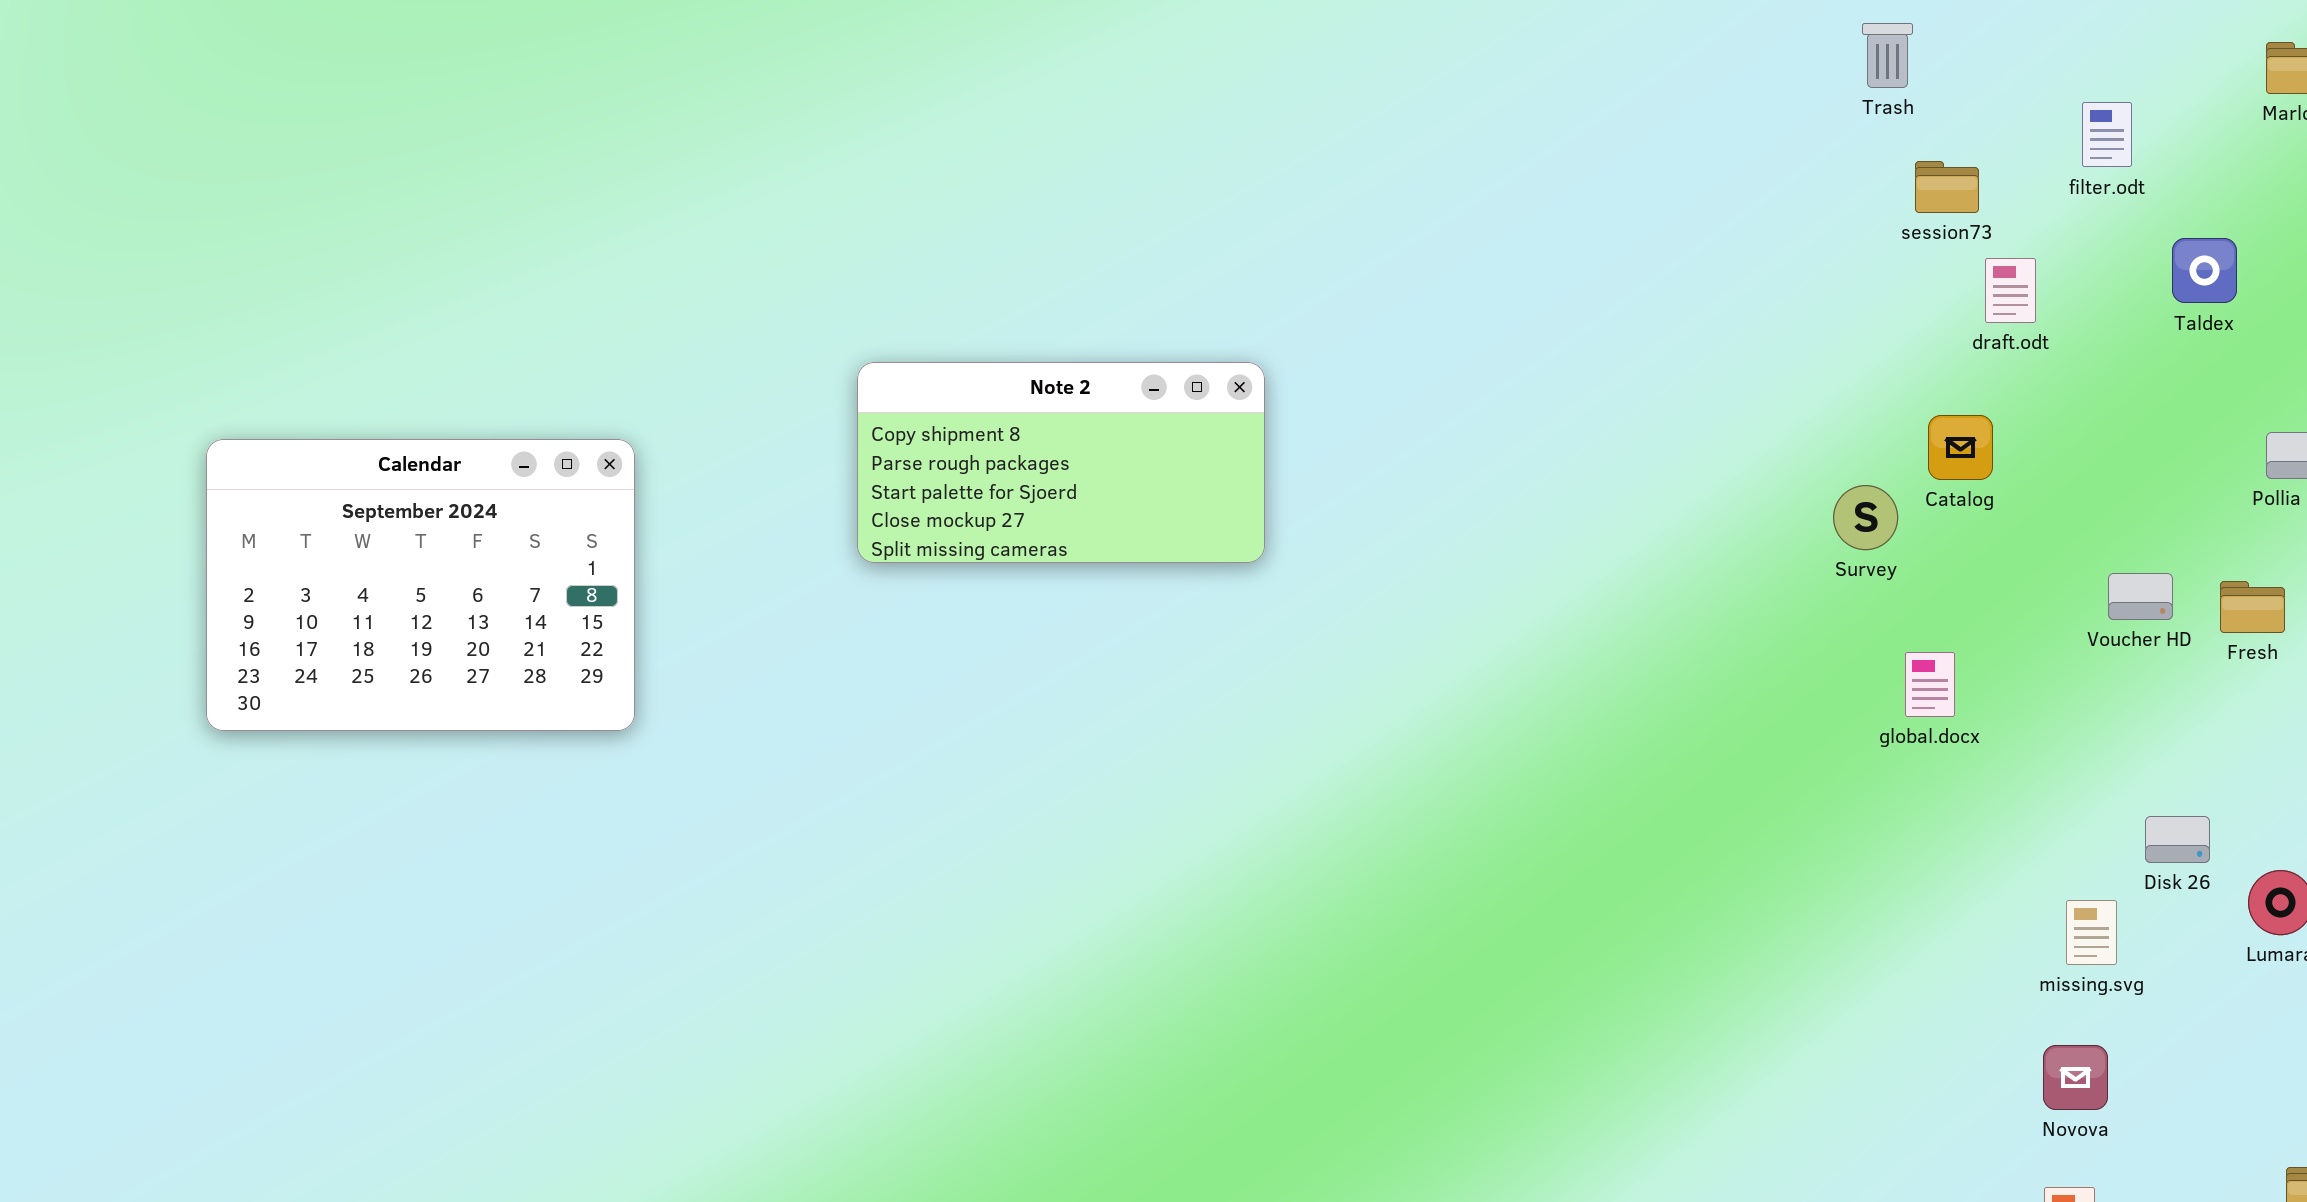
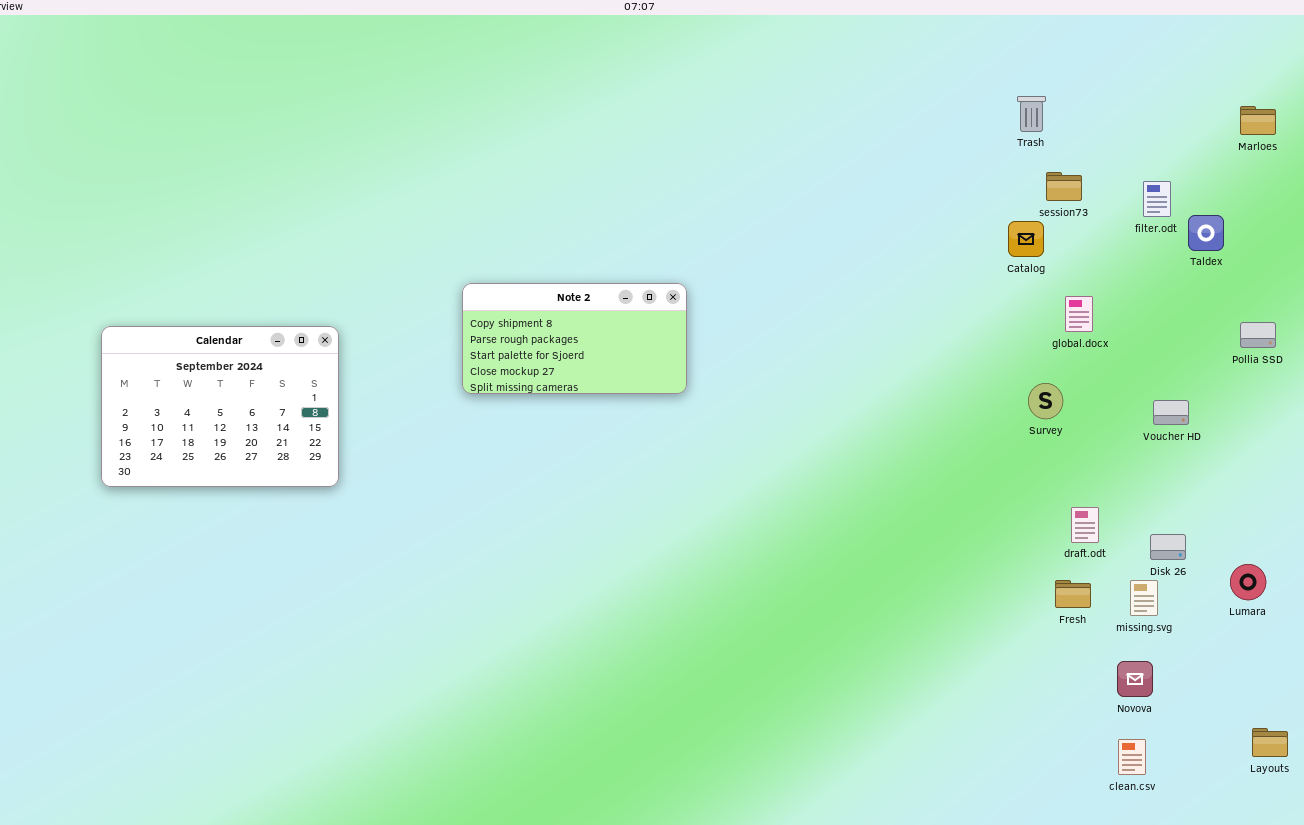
filter.odt: [2082,102,2132,167] -> [1143,181,1171,217], moved
draft.odt: [1985,258,2036,323] -> [1071,507,1099,543], moved
Catalog: [1928,415,1993,480] -> [1008,221,1044,257], moved
Survey: [1833,485,1898,550] -> [1028,383,1063,419], moved
Fresh: [2220,581,2285,633] -> [1055,580,1091,608], moved
global.docx: [1905,652,1955,717] -> [1065,296,1093,332], moved
Disk 26: [2145,816,2210,863] -> [1150,534,1186,560], moved

